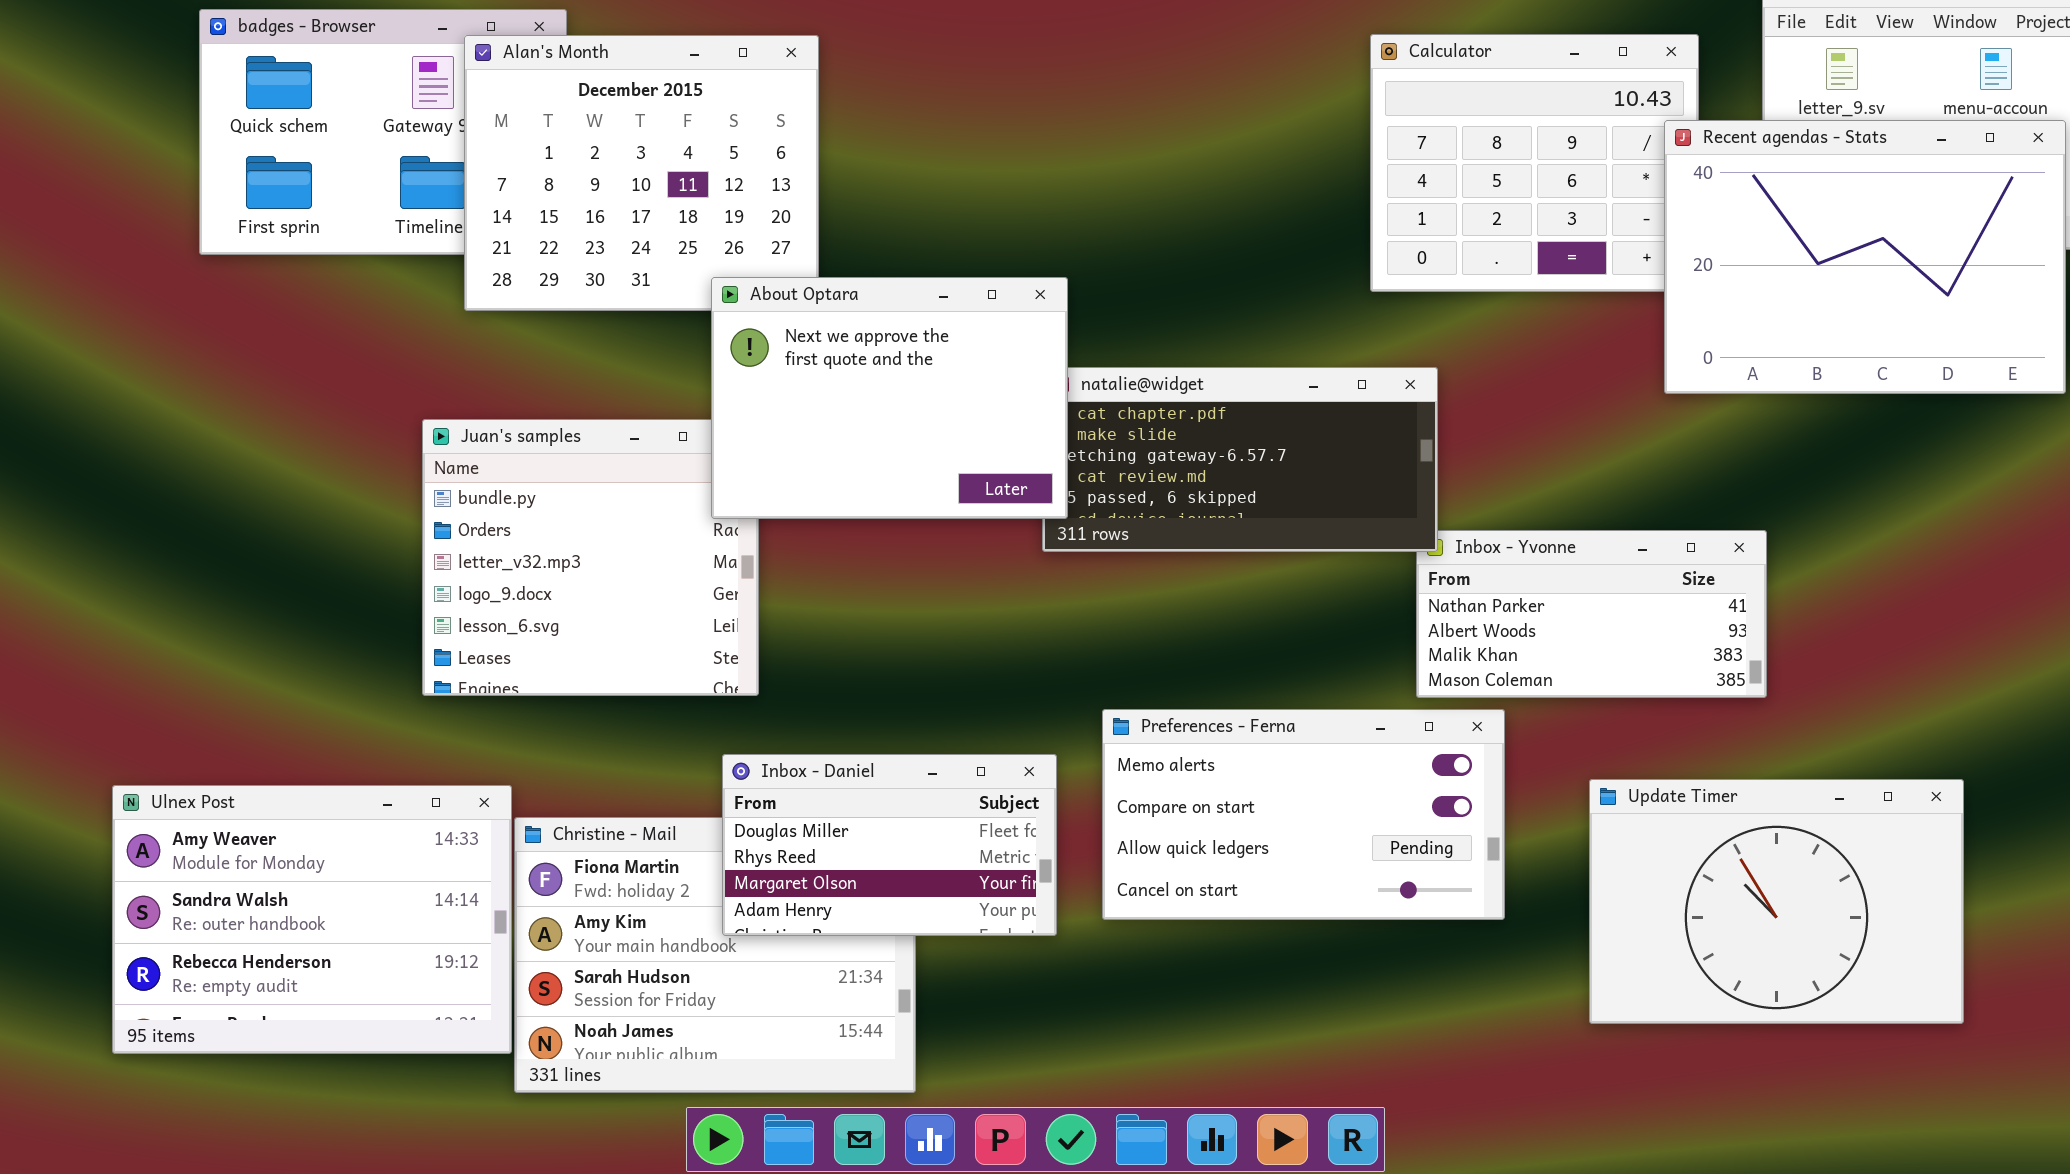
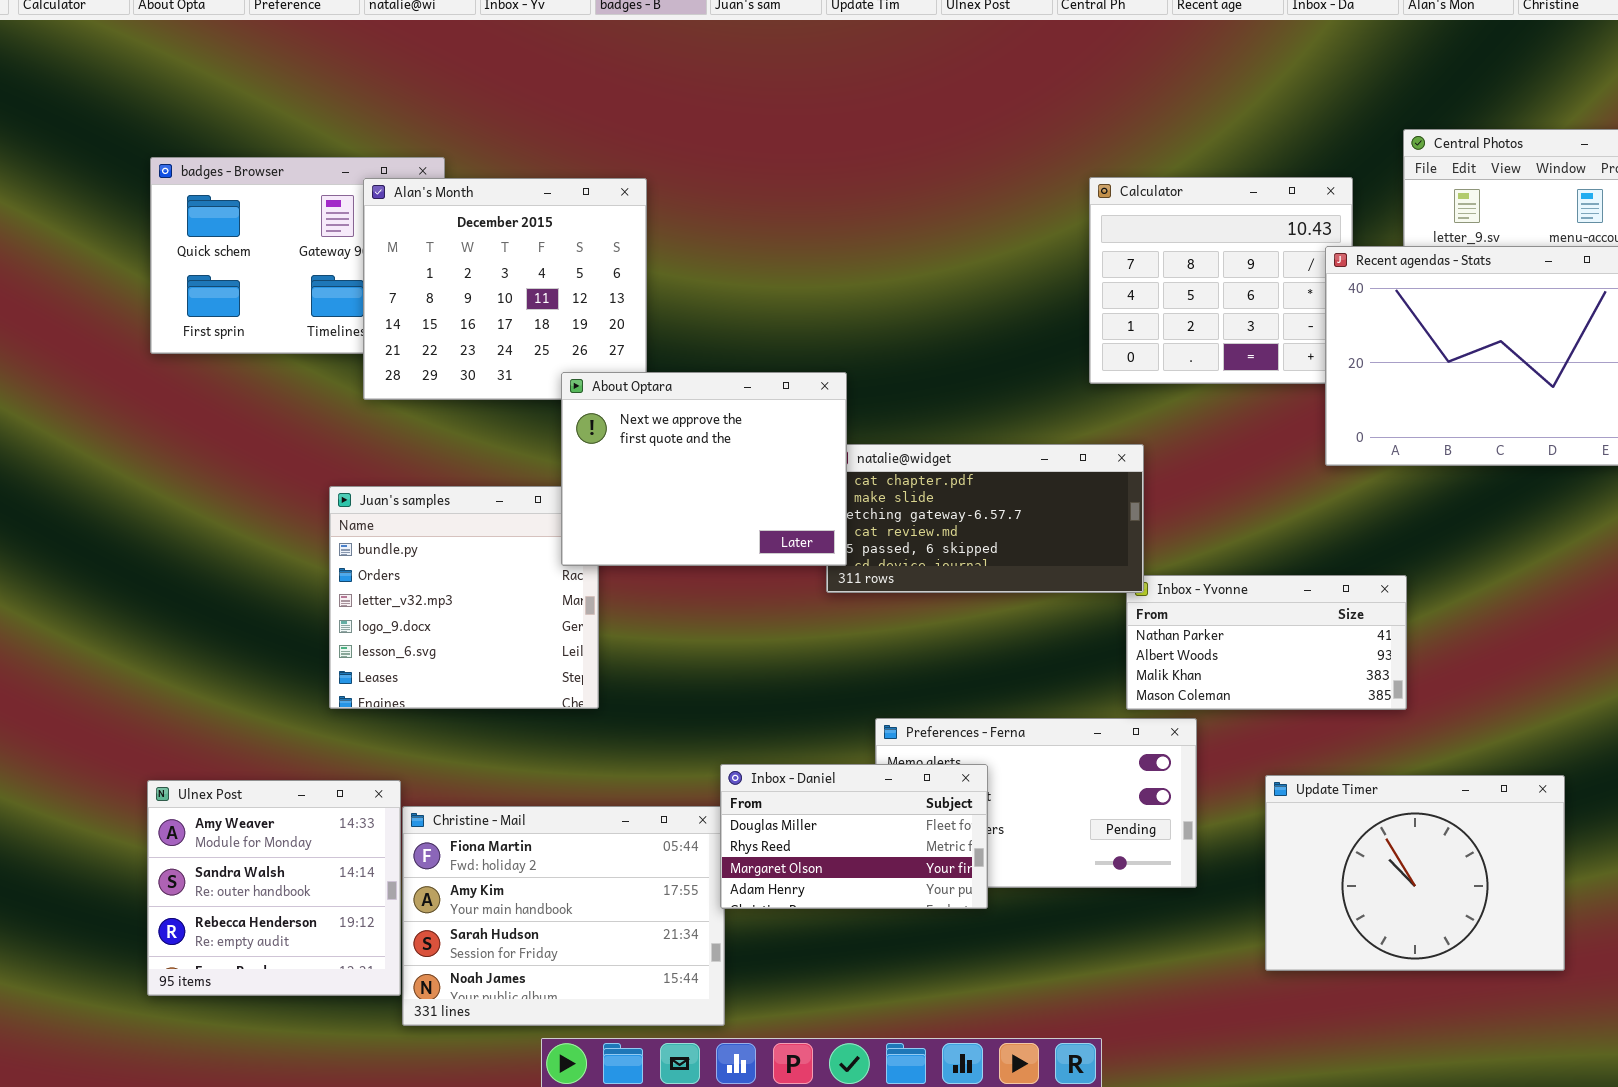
Inbox - Daniel: [722,754,1057,936] -> [720,764,988,909], moved
Ulnex Post: [112,785,512,1054] -> [147,780,401,996], resized

